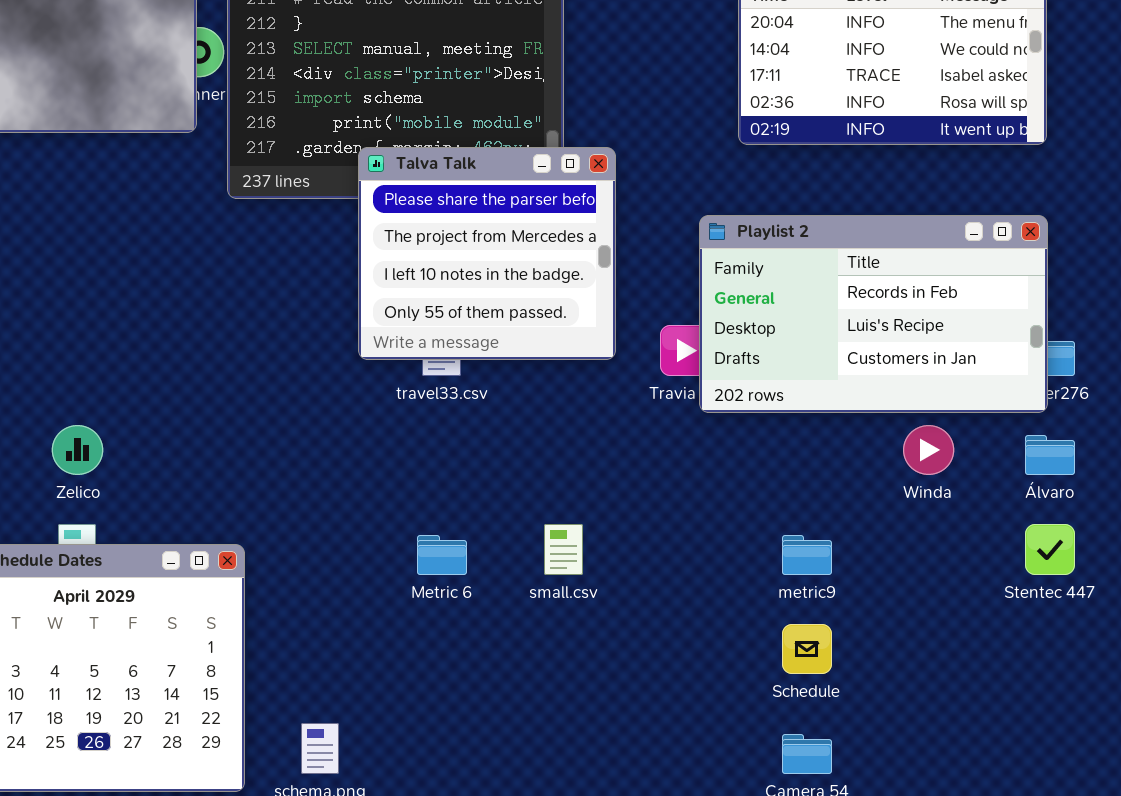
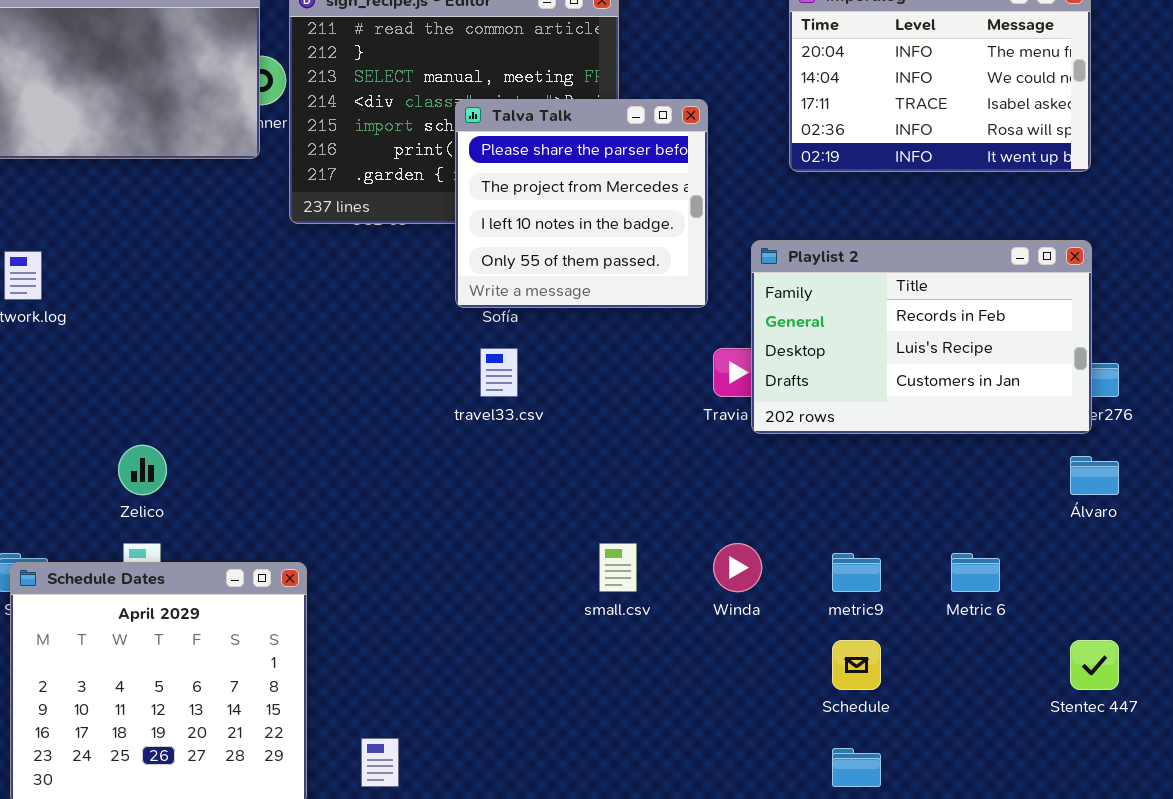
Talva Talk: [358,147,616,360] -> [455,99,708,308], moved
Winda: [903,425,954,475] -> [713,543,762,592], moved
Stentec 447: [1025,524,1075,575] -> [1070,640,1119,690], moved
Metric 6: [417,535,467,575] -> [951,553,1000,592], moved

